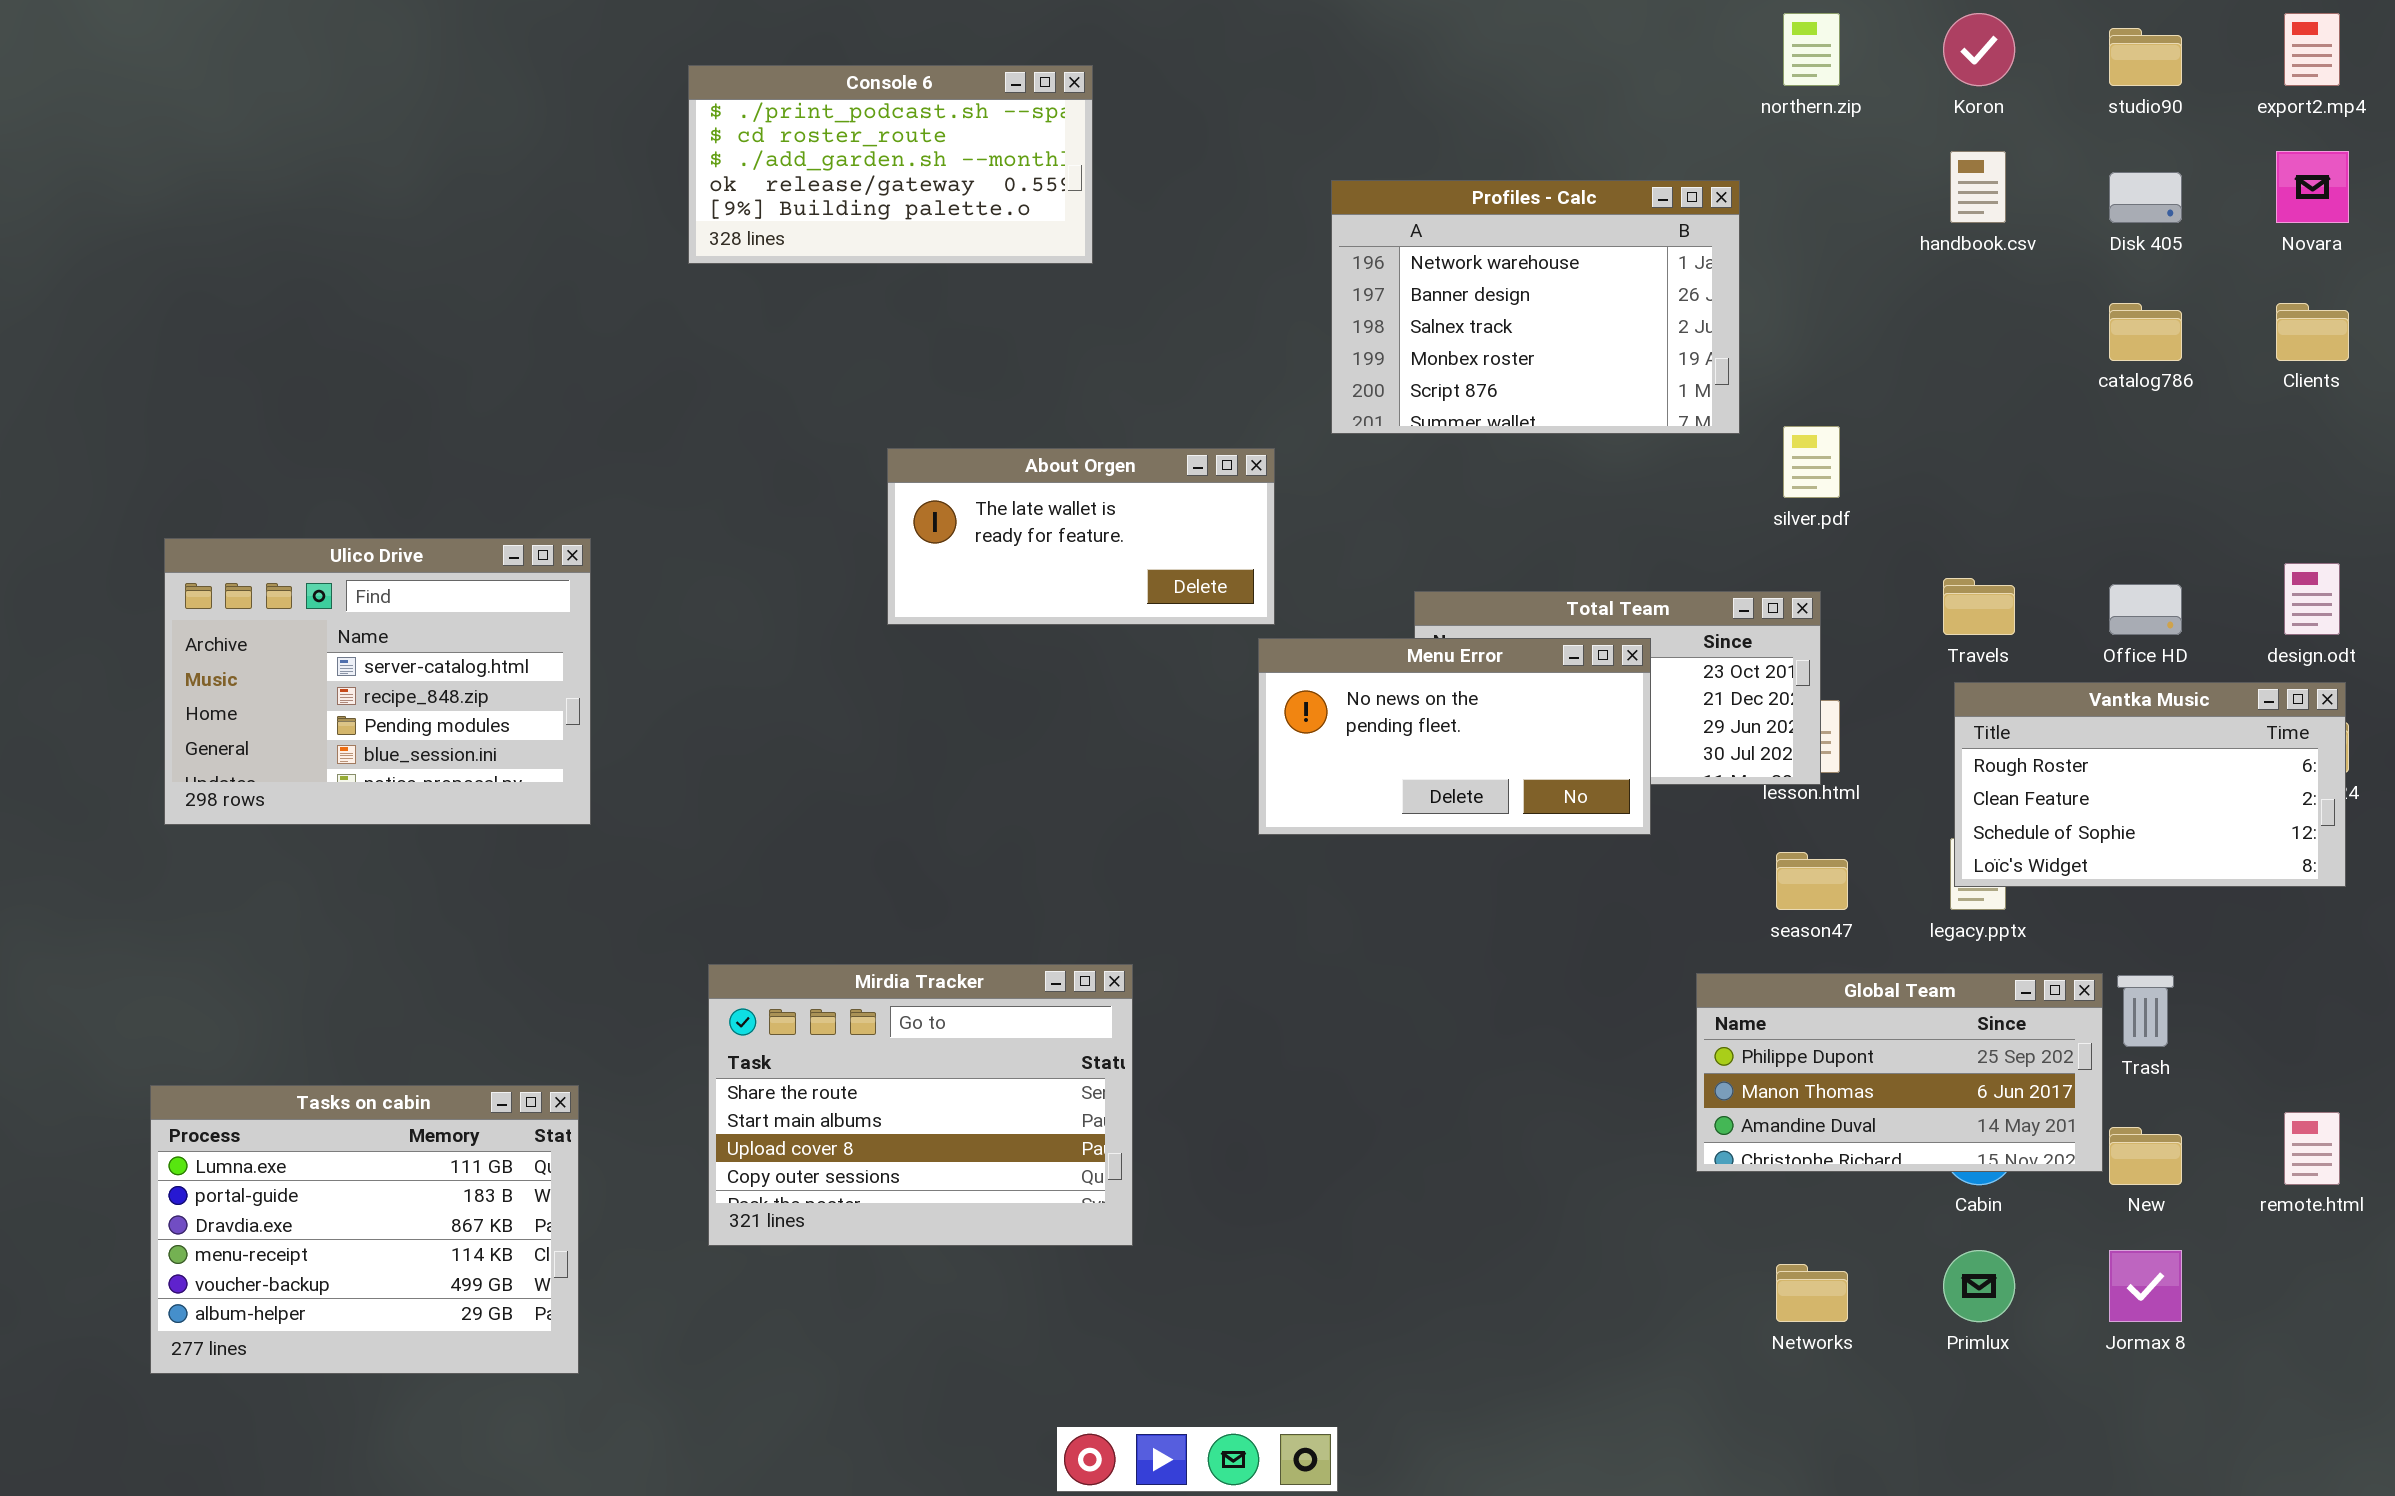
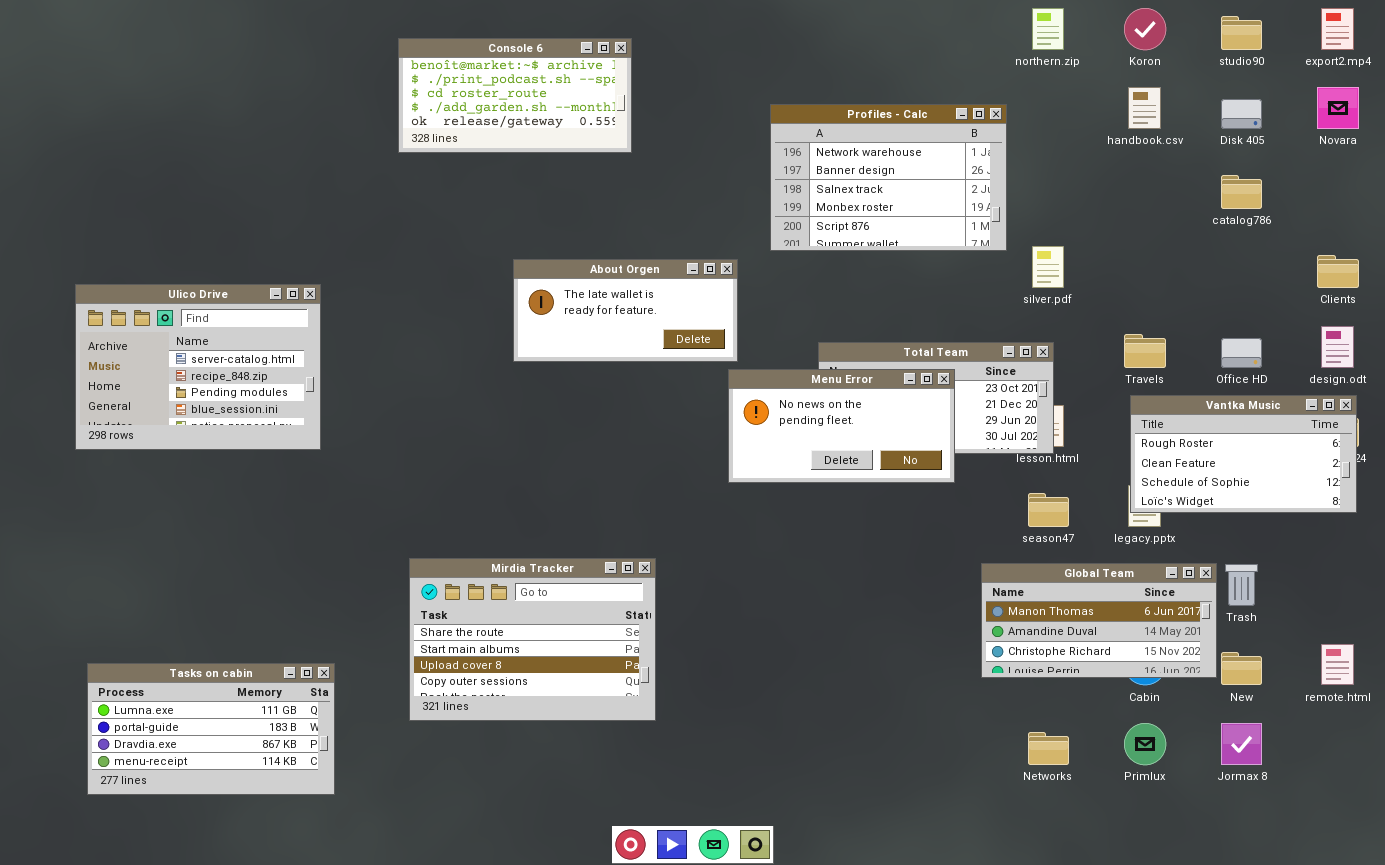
Console 6: [688,65,1093,264] -> [398,38,632,153], scrolled up 1 row
Clients: [2276,303,2349,361] -> [1317,255,1359,288], moved
Ulico Drive: [164,538,591,825] -> [75,284,321,450], moved
Global Team: [1696,973,2103,1172] -> [981,563,1217,678], scrolled down 1 row
Tasks on cabin: [150,1085,579,1374] -> [87,663,335,795], resized

